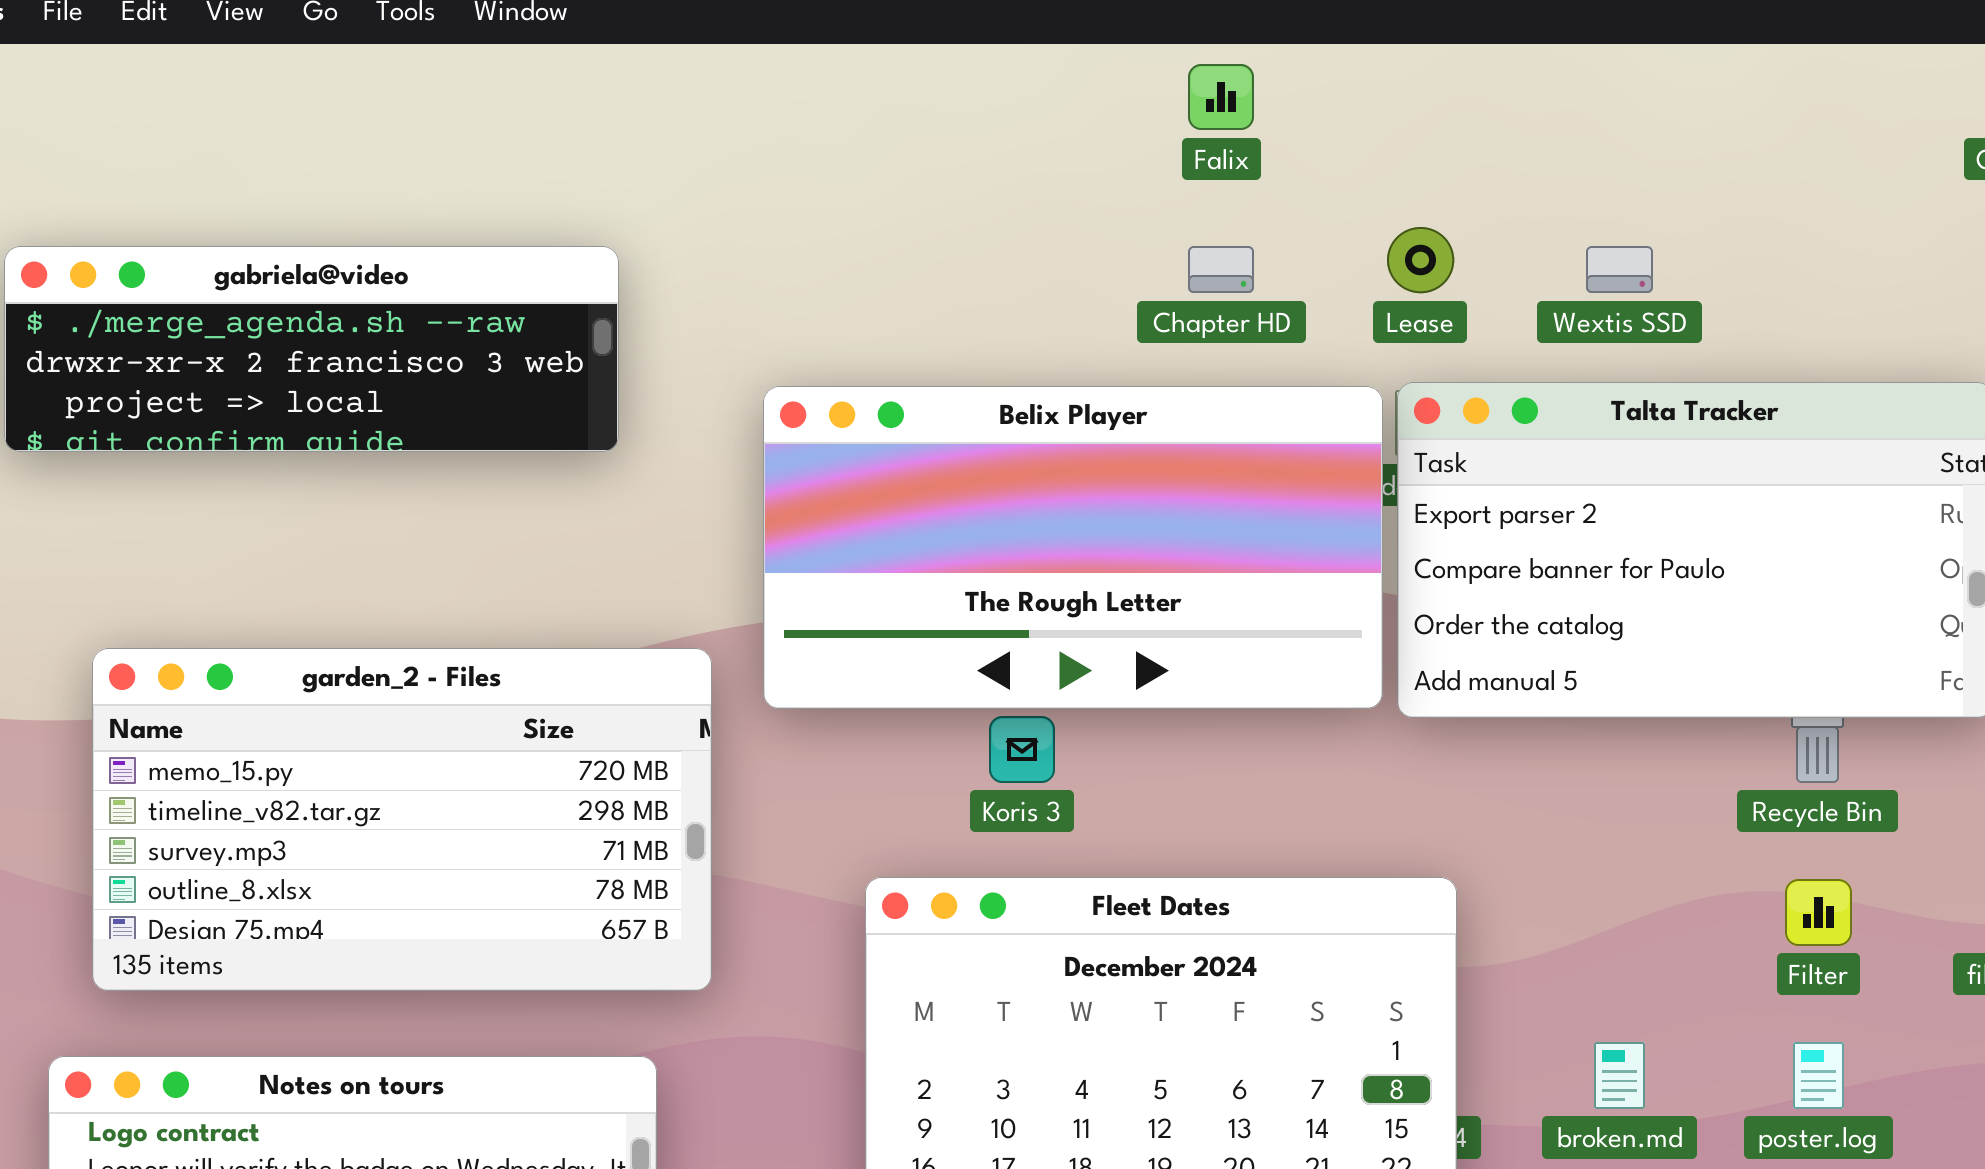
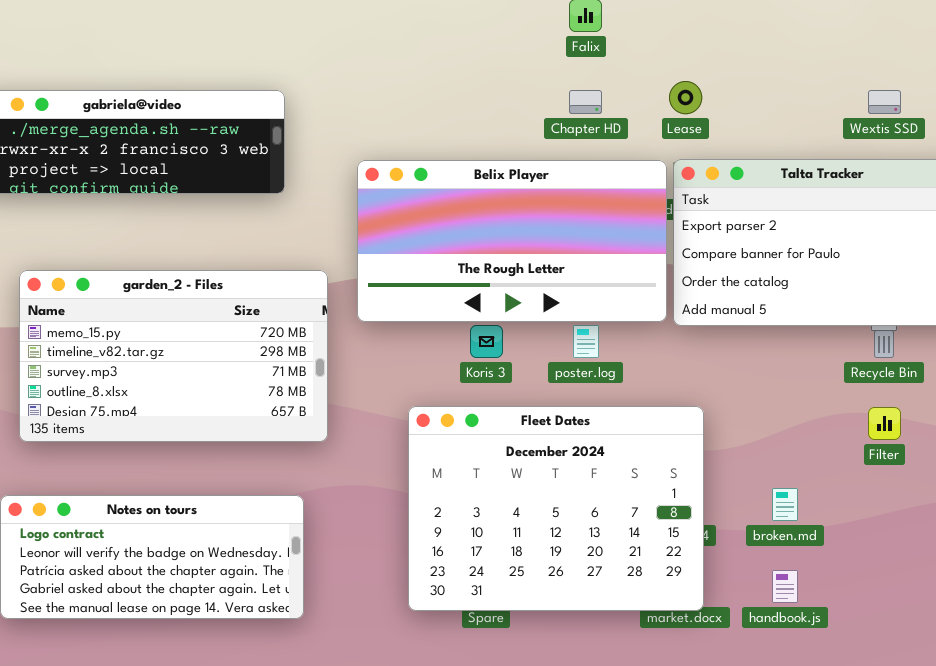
Wextis SSD: [1586,246,1653,293] -> [868,90,901,114], moved
garden_2 - Files: [92,648,712,991] -> [19,270,328,442], moved
poster.log: [1793,1042,1844,1109] -> [573,325,599,358], moved

